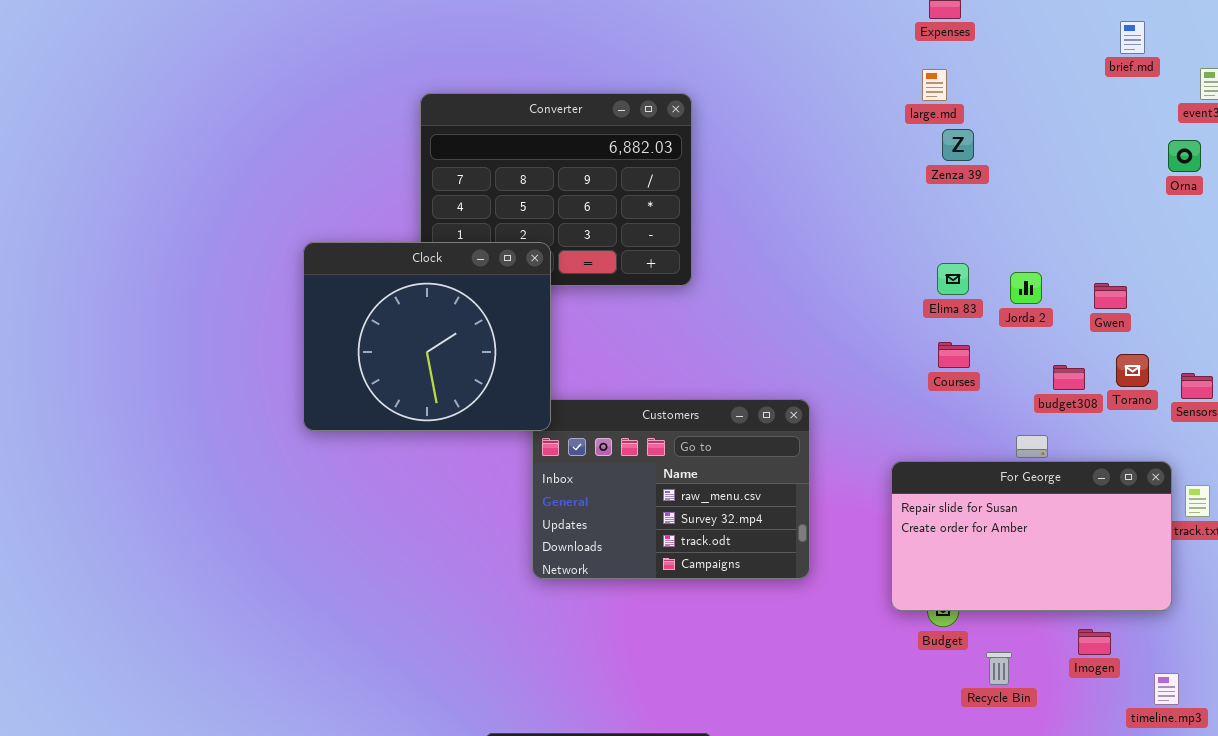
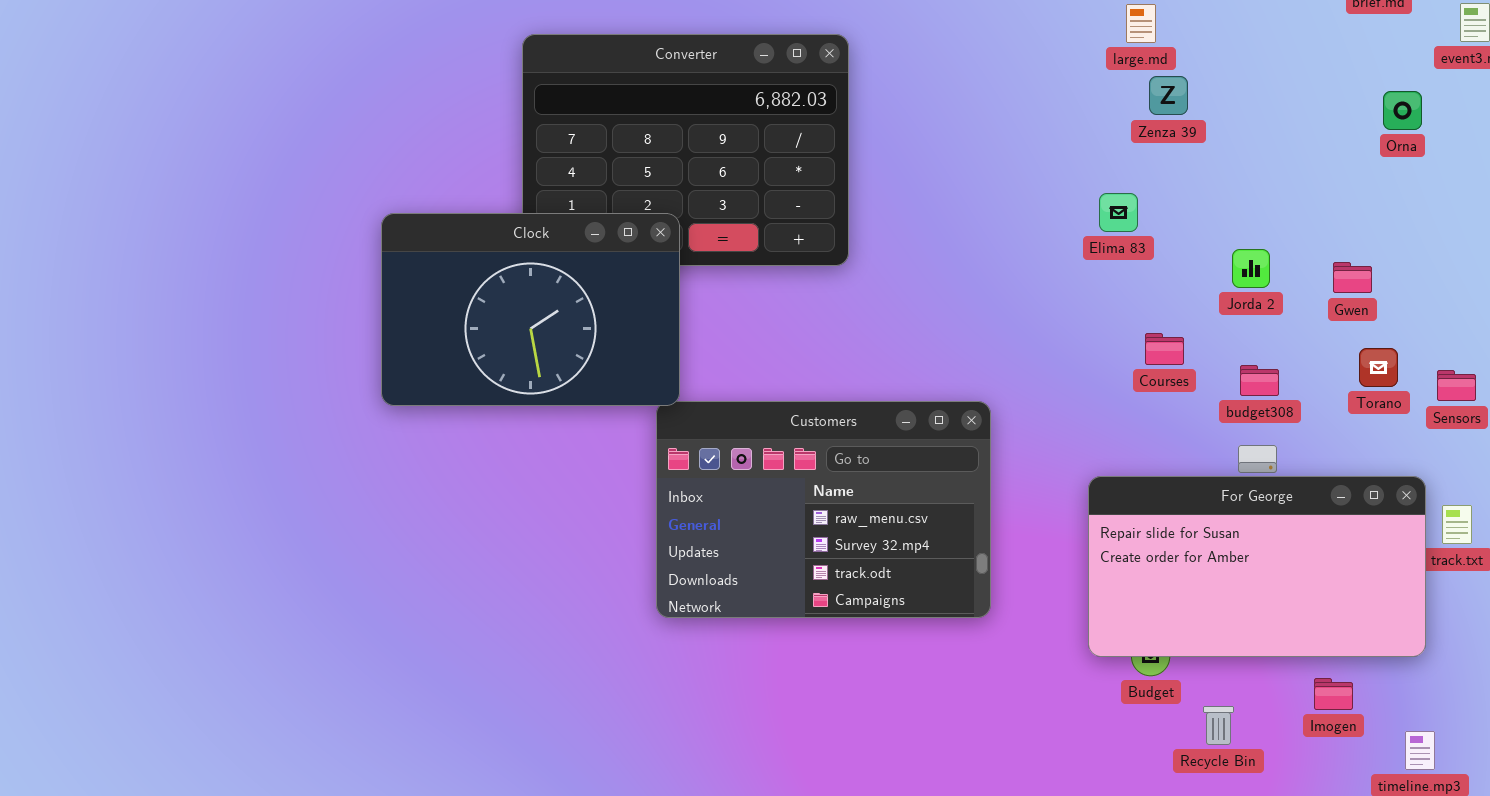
Orna: [1168,140,1201,172] -> [1383,91,1422,130], moved
Clock: [303,242,551,431] -> [381,213,680,406], resized
Elima 83: [937,263,969,295] -> [1099,193,1138,232], moved
budget308: [1053,365,1085,390] -> [1240,365,1279,396], moved

